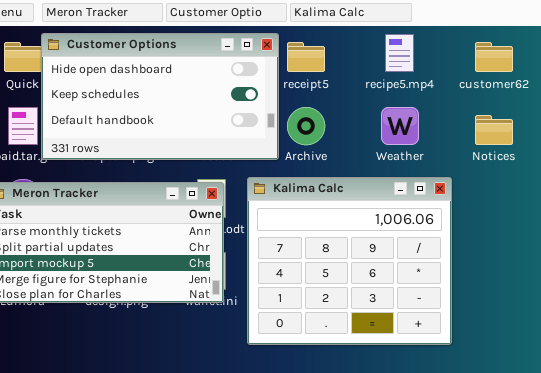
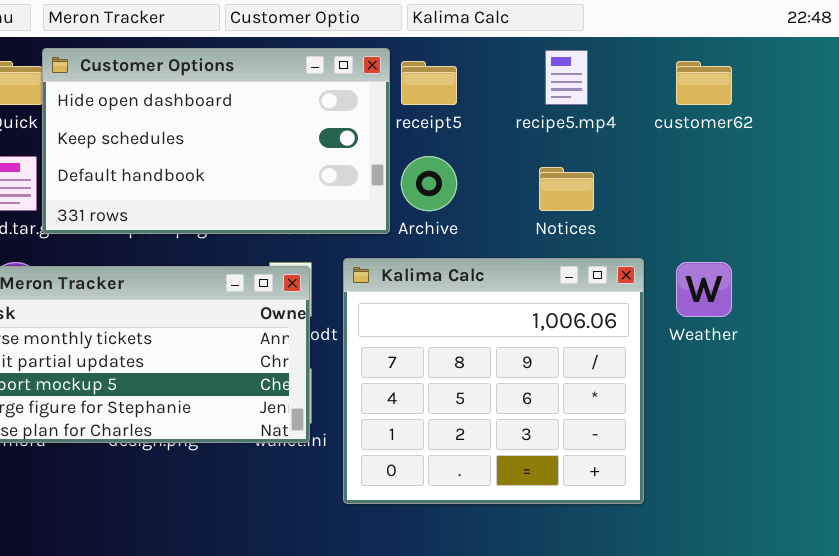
Weather: [381,107,419,145] -> [676,262,732,317], moved
Notices: [475,115,513,145] -> [539,167,594,211], moved

